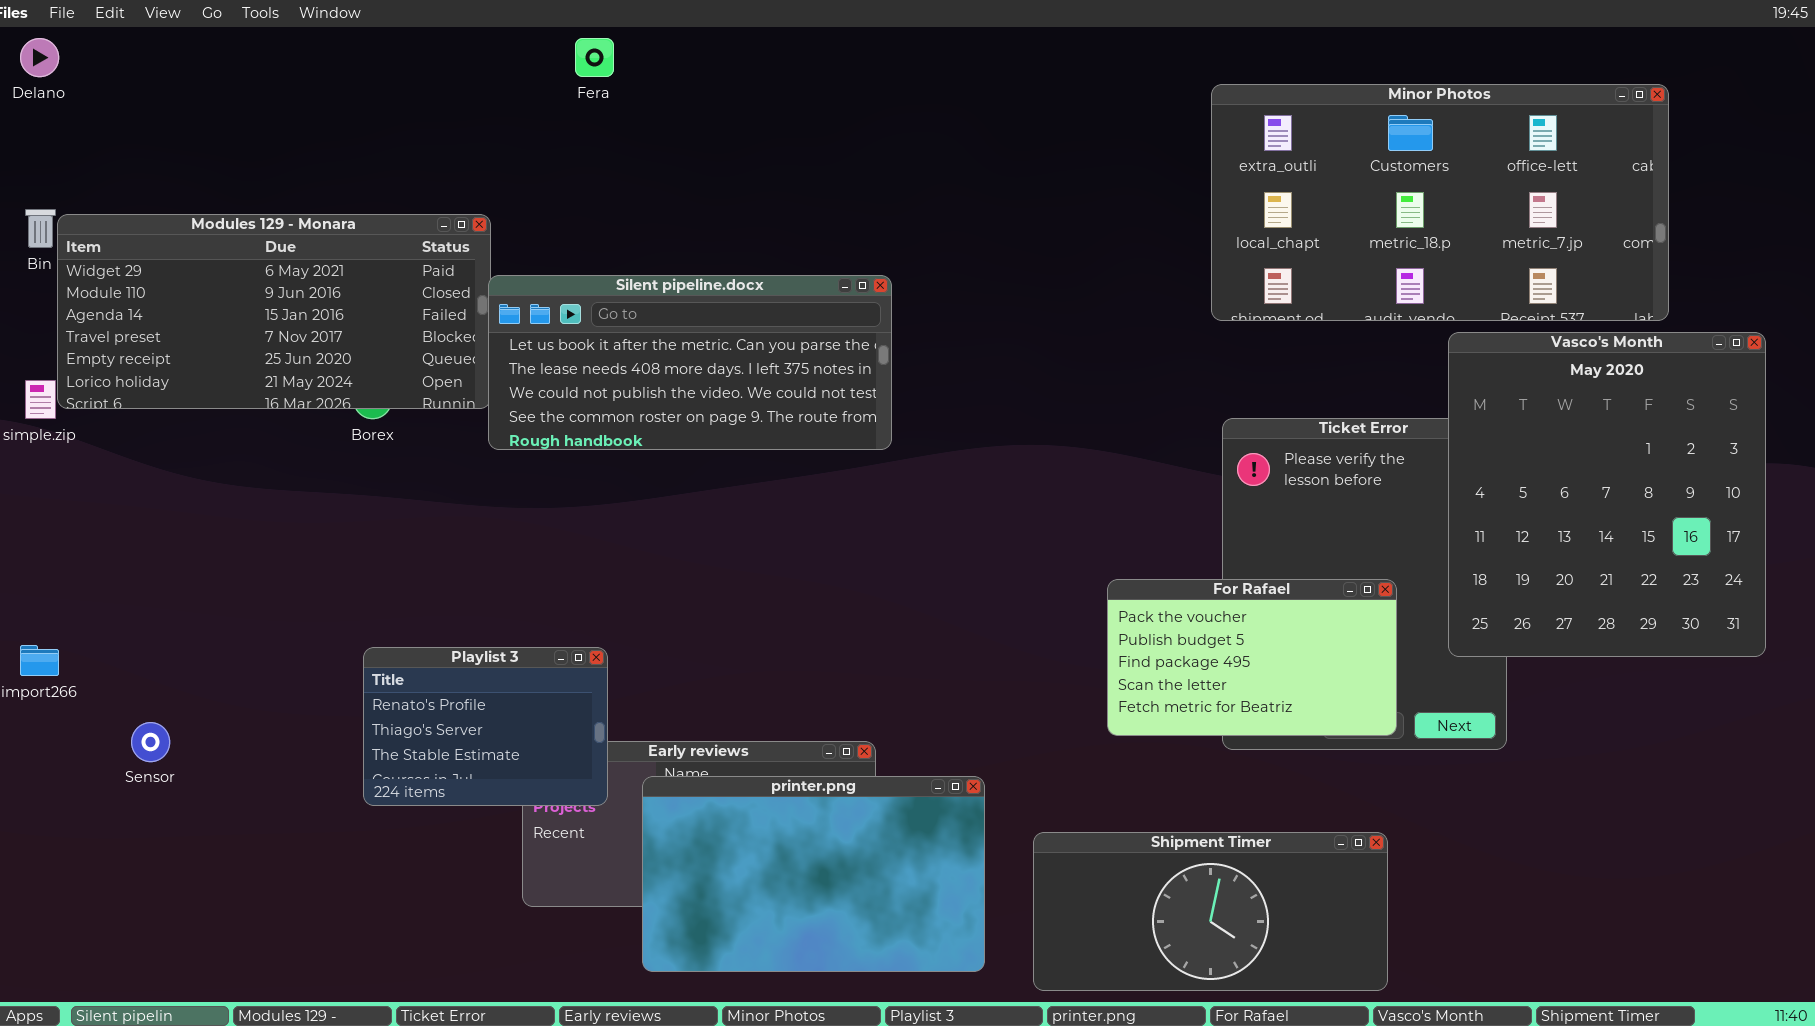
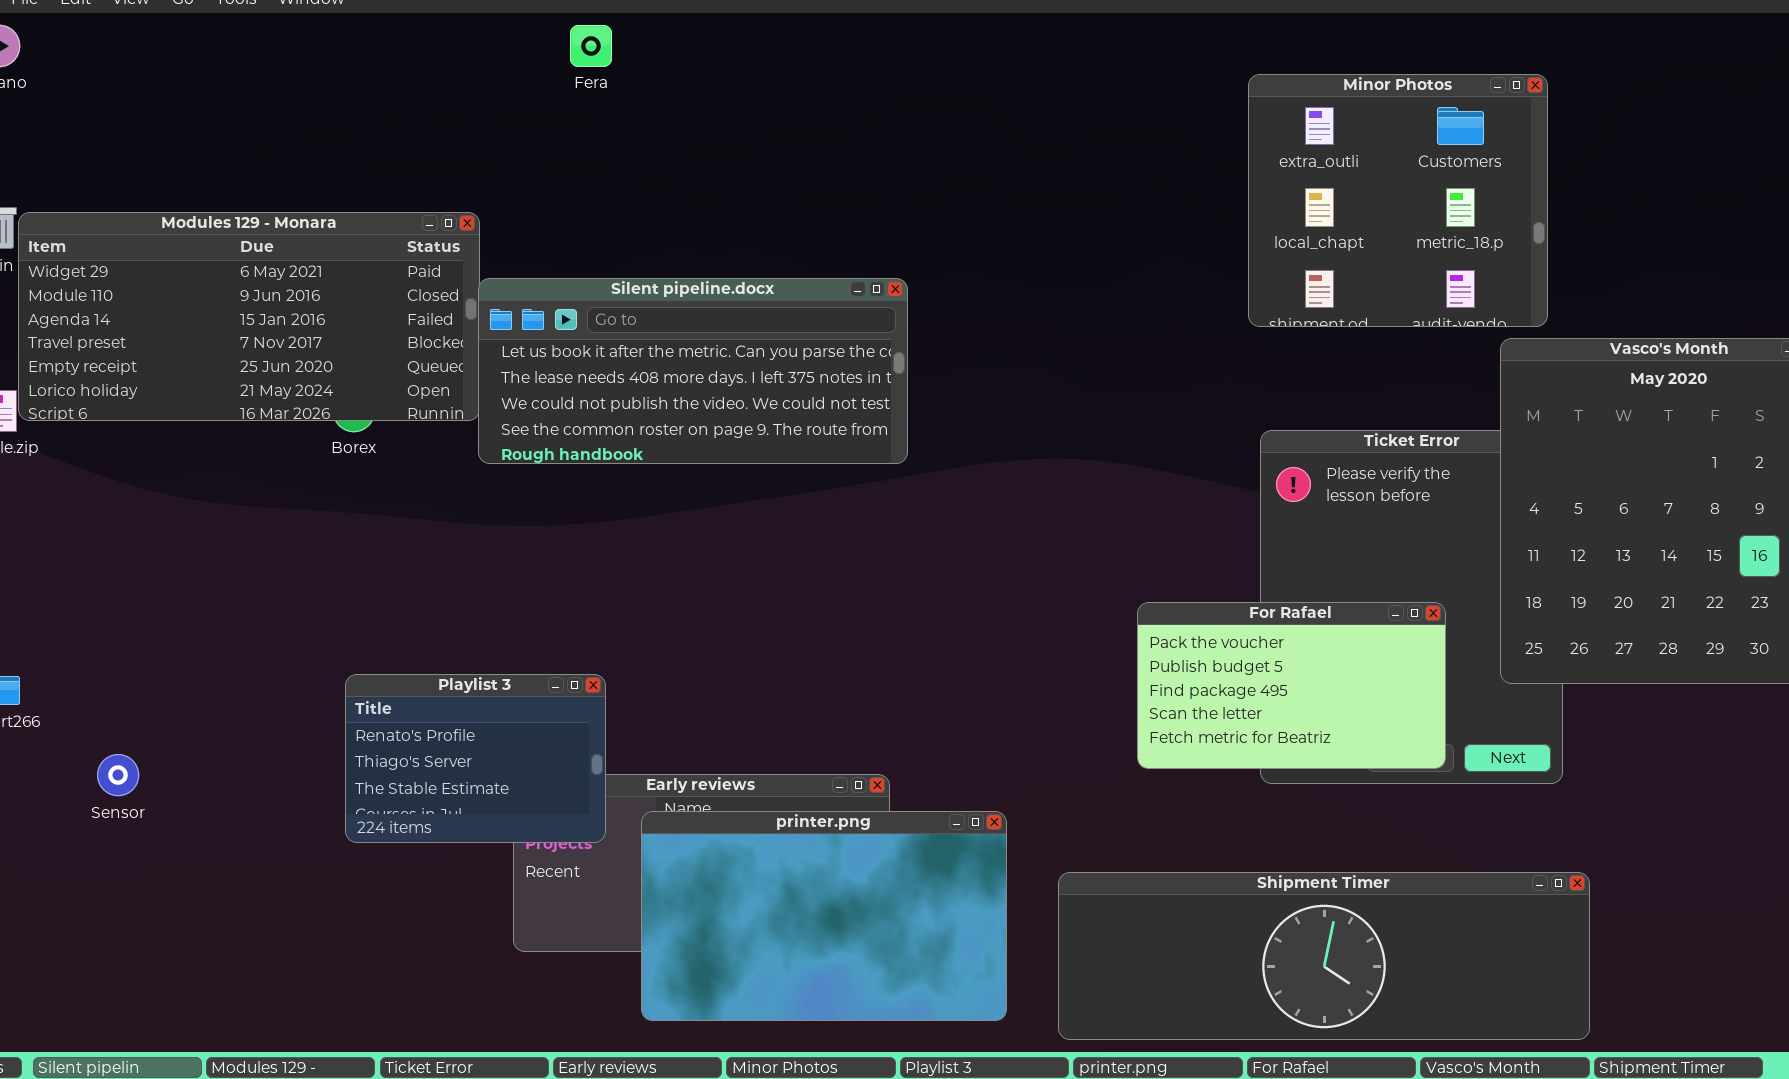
Minor Photos: [1211,84,1669,321] -> [1248,74,1548,327], resized
Shipment Timer: [1033,832,1388,991] -> [1058,872,1590,1040], resized

